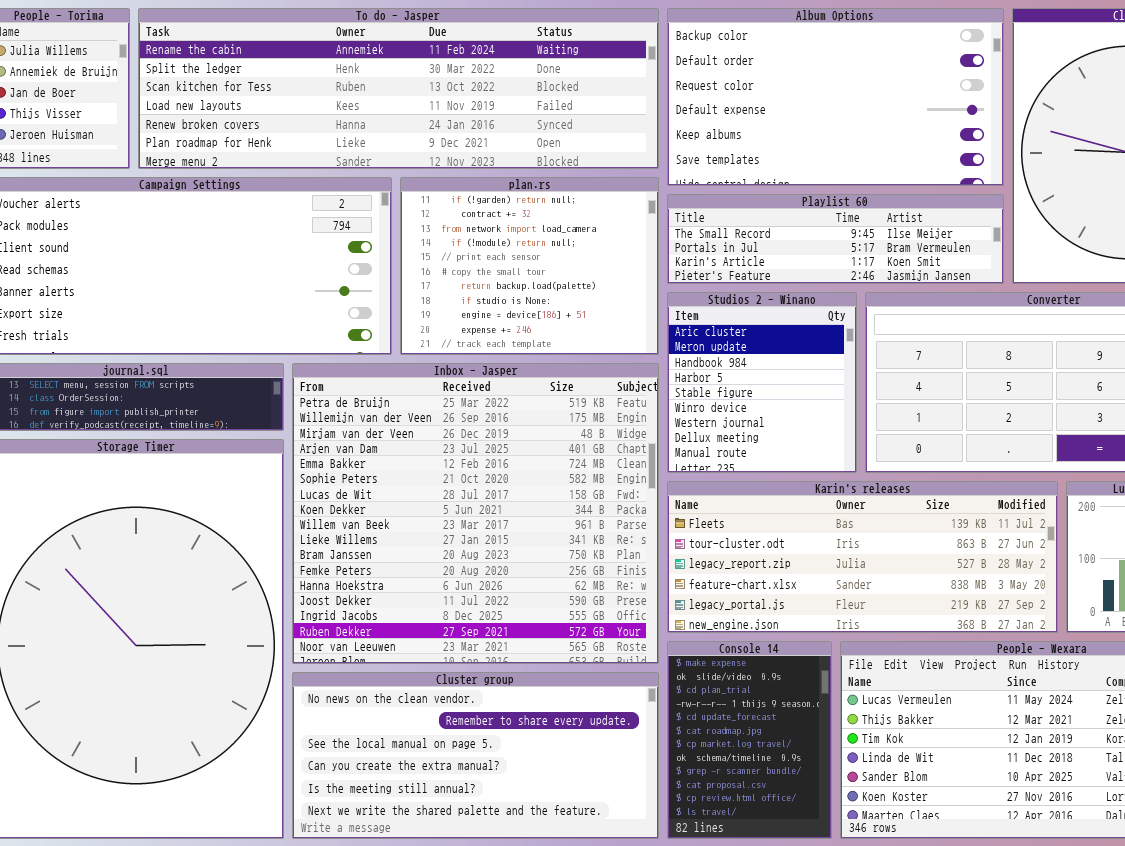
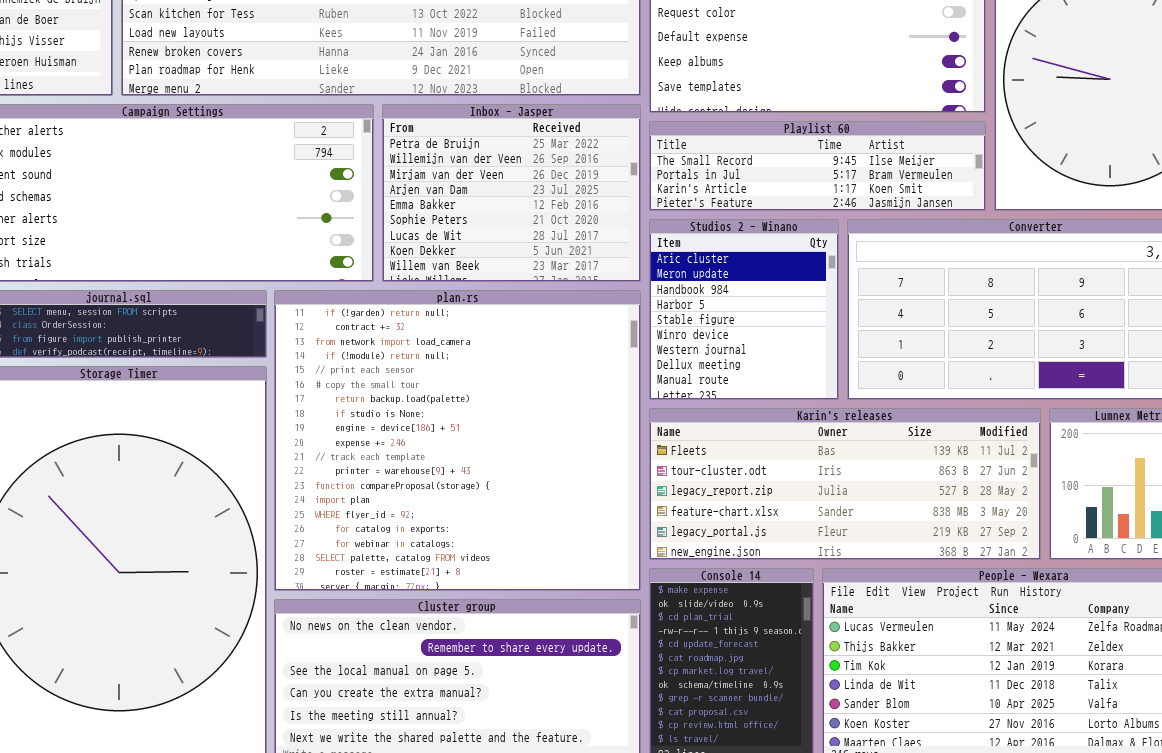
plan.rs: [400,177,659,355] -> [274,290,641,591], moved, resized
Inbox - Jasper: [292,363,659,664] -> [382,104,641,282], moved, resized

